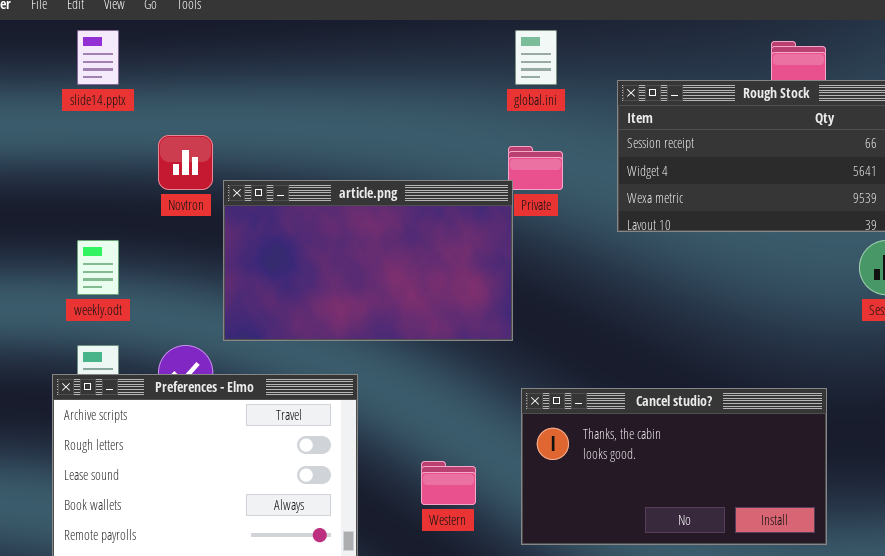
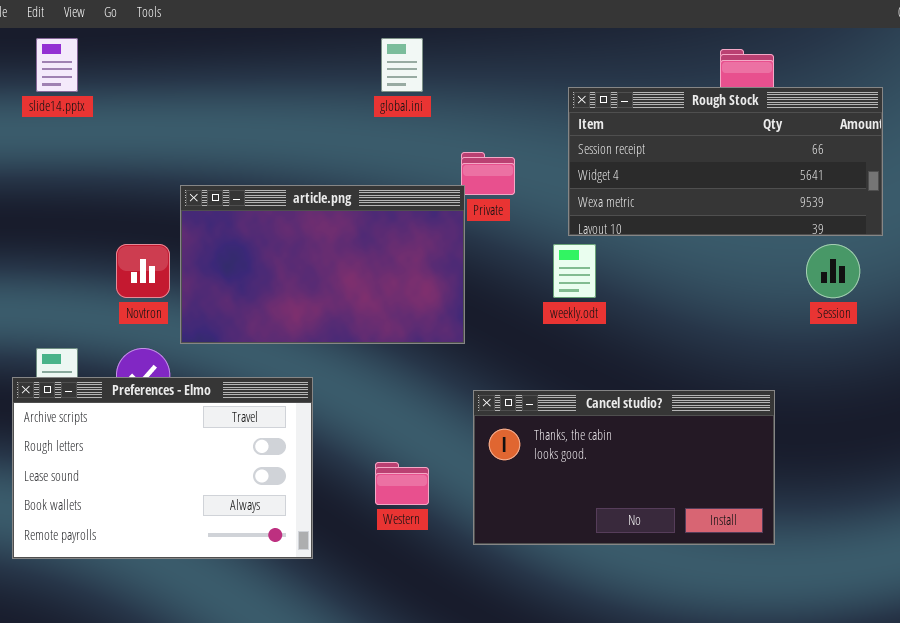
global.ini: [515,30,557,85] -> [381,38,423,92], moved
Novtron: [158,135,213,190] -> [116,244,170,298], moved
weekly.odt: [77,240,119,295] -> [553,244,596,298], moved

